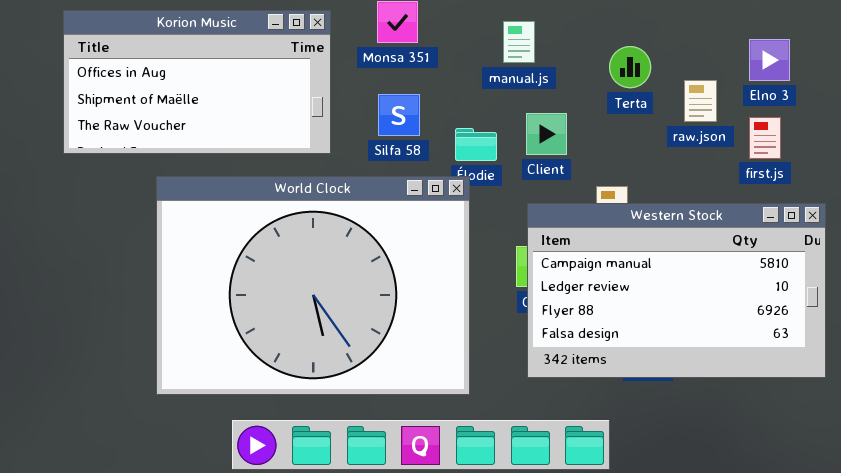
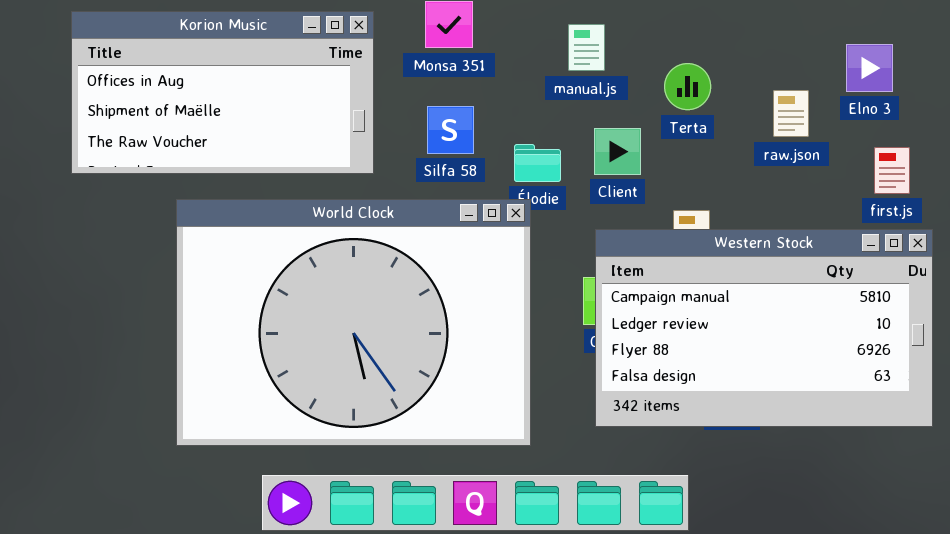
Terta: [609,46,651,88] -> [664,63,711,110], moved
first.js: [749,117,781,159] -> [874,147,910,194], moved

